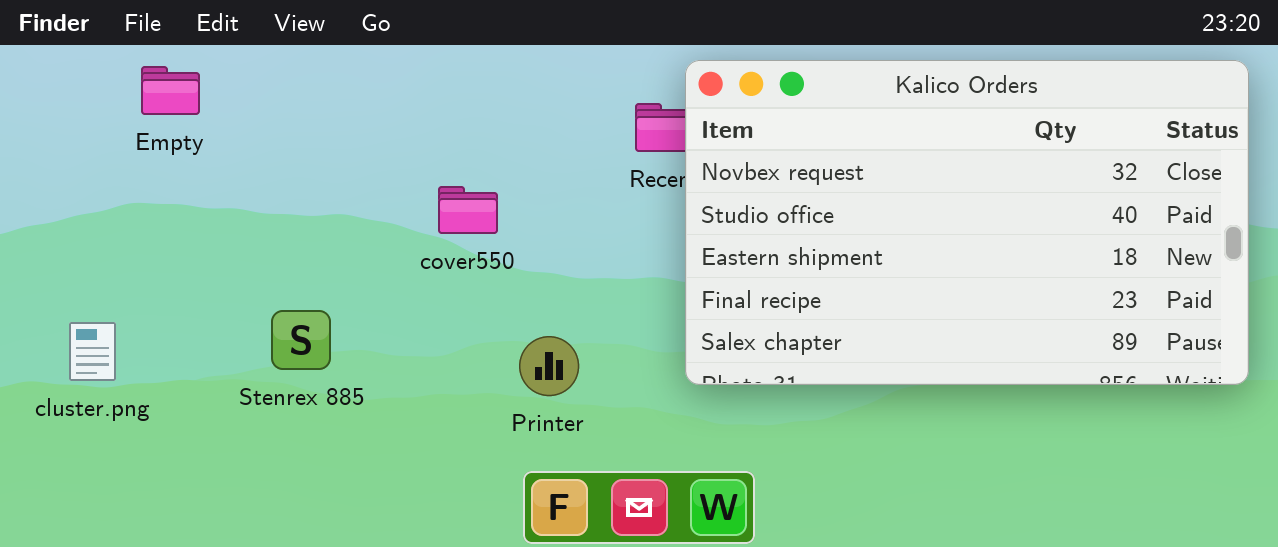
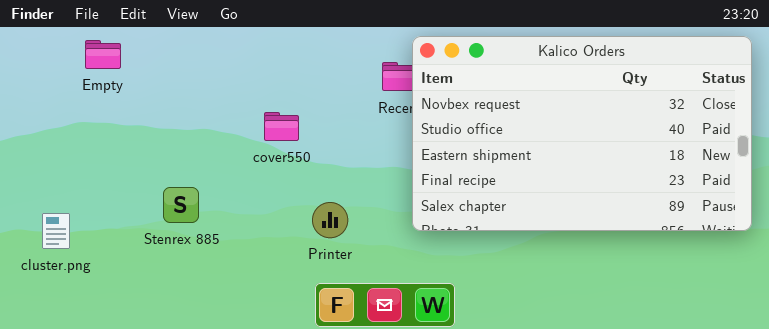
cluster.png: [69,322,116,381] -> [42,213,70,249], moved

